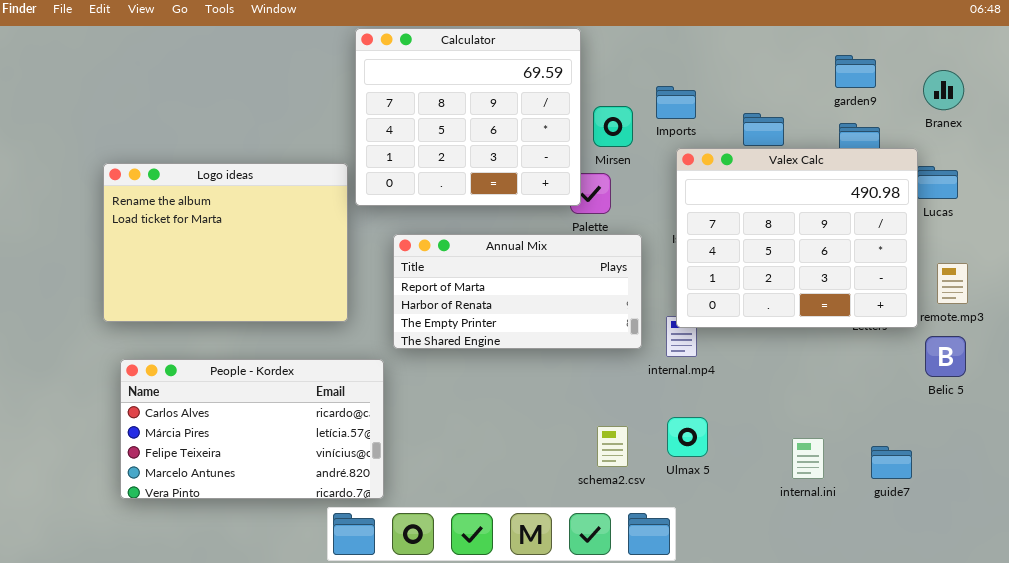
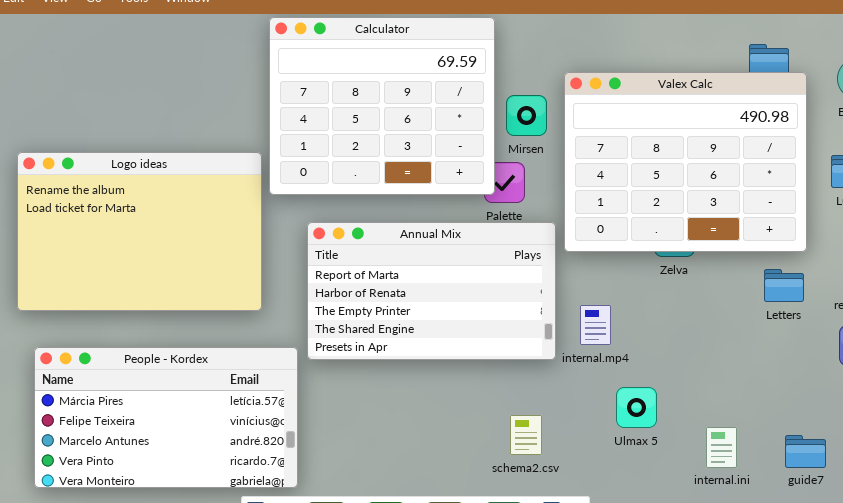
Valex Calc: [676,148,918,328] -> [564,72,807,252], moved
Annual Mix: [393,234,642,349] -> [307,222,556,360], resized
People - Kordex: [120,359,384,499] -> [34,347,298,488], scrolled down 1 row
Ulmax 5: [667,417,708,457] -> [616,387,657,428], moved

